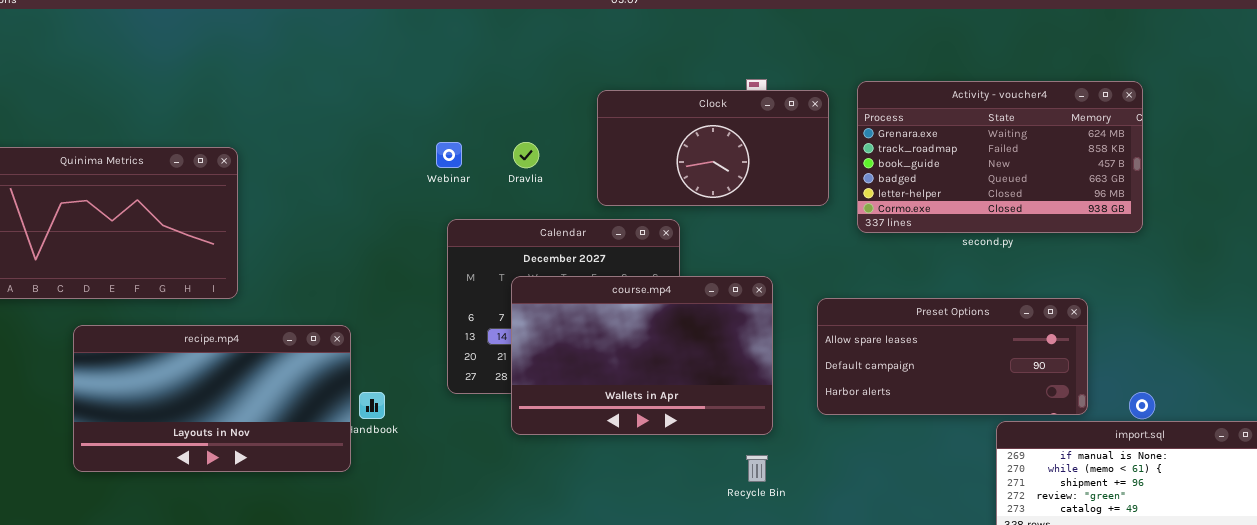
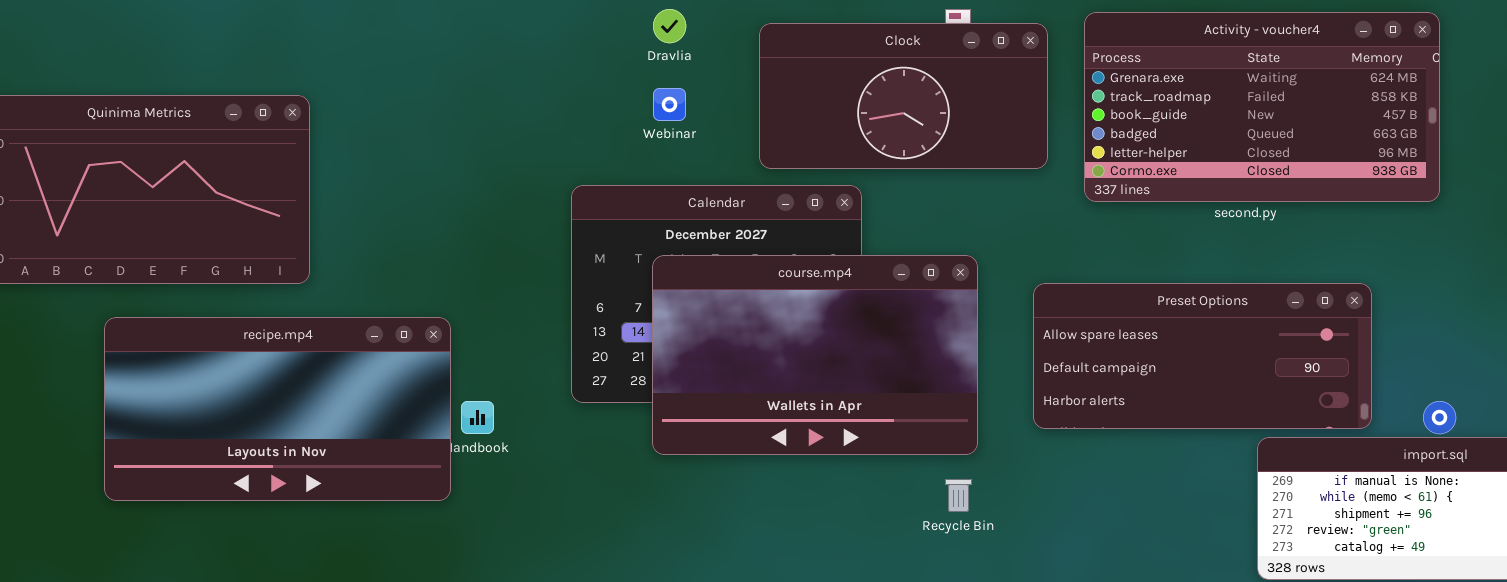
Webinar: [436,142,462,168] -> [653,88,686,121], moved
Dravlia: [513,142,539,168] -> [653,9,686,43], moved

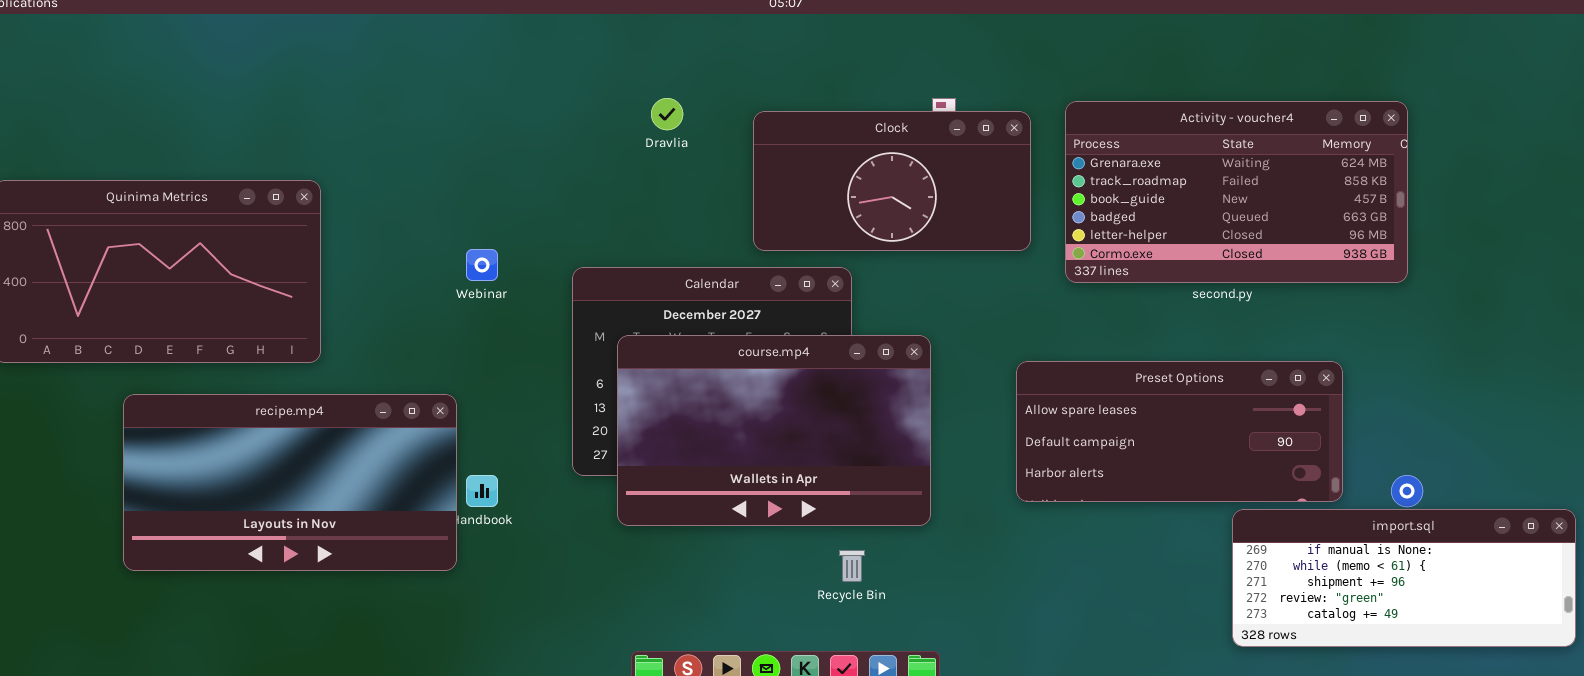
Webinar: [653,88,686,121] -> [466,249,498,281], moved
course.mp4: [652,255,978,455] -> [617,335,931,526], moved
Recycle Bin: [945,479,972,512] -> [839,550,865,582], moved

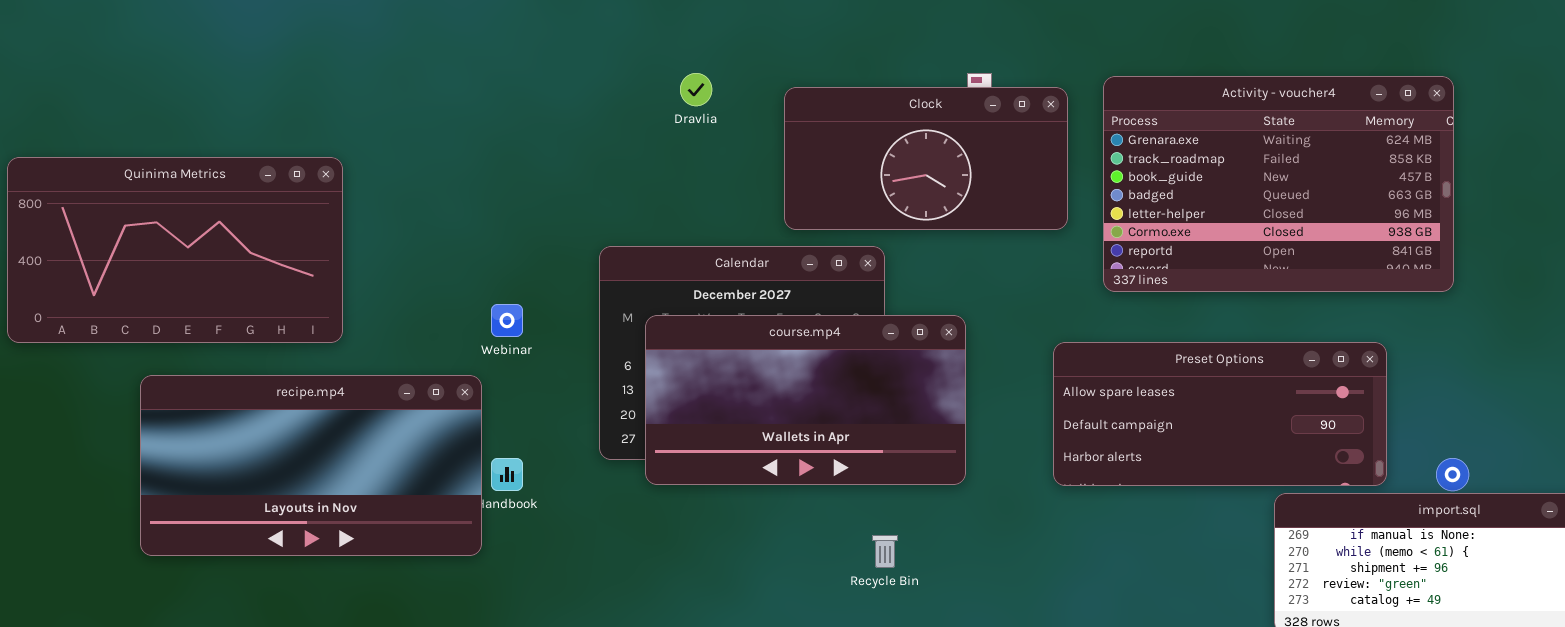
Activity - voucher4: [1065,101,1408,283] -> [1103,76,1454,292], resized
Webinar: [466,249,498,281] -> [491,304,523,337], moved
course.mp4: [617,335,931,526] -> [645,315,966,485], resized

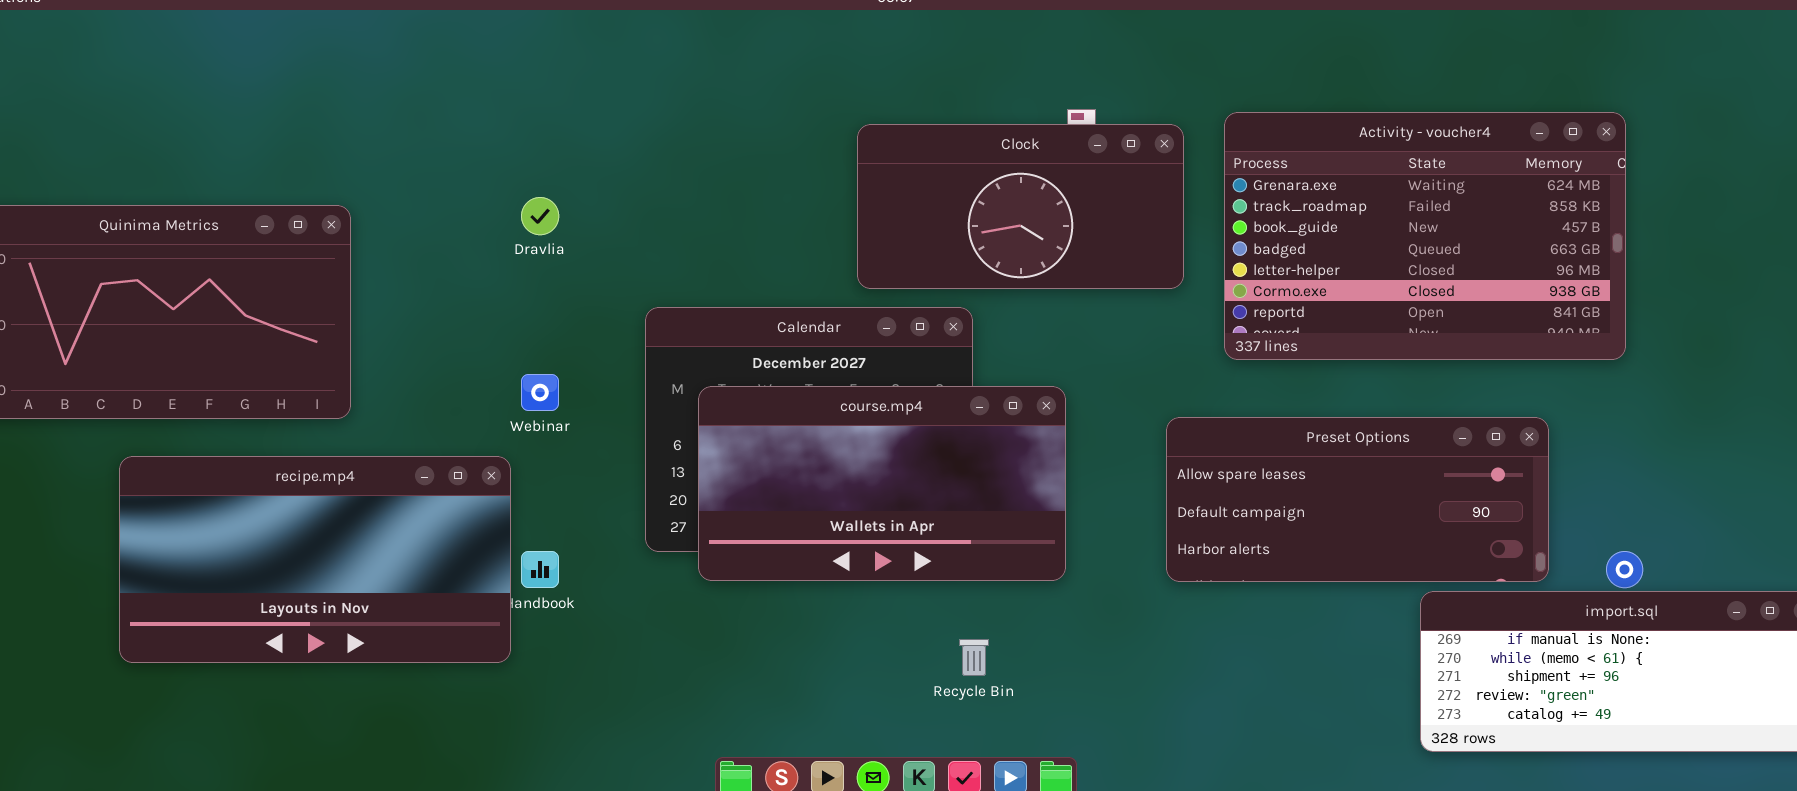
Dravlia: [680,73,712,106] -> [521,197,559,235], moved

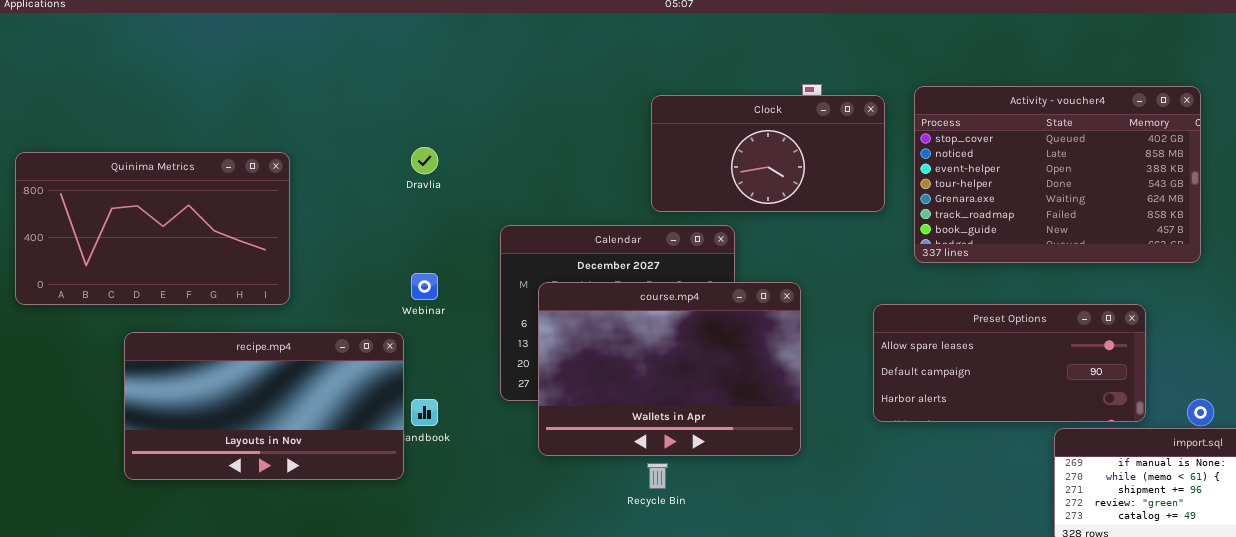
Activity - voucher4: [1224,112,1626,360] -> [914,86,1201,263], scrolled up 4 rows
course.mp4: [698,386,1066,581] -> [538,282,801,456], resized
Recycle Bin: [959,639,989,676] -> [647,463,668,489], moved

